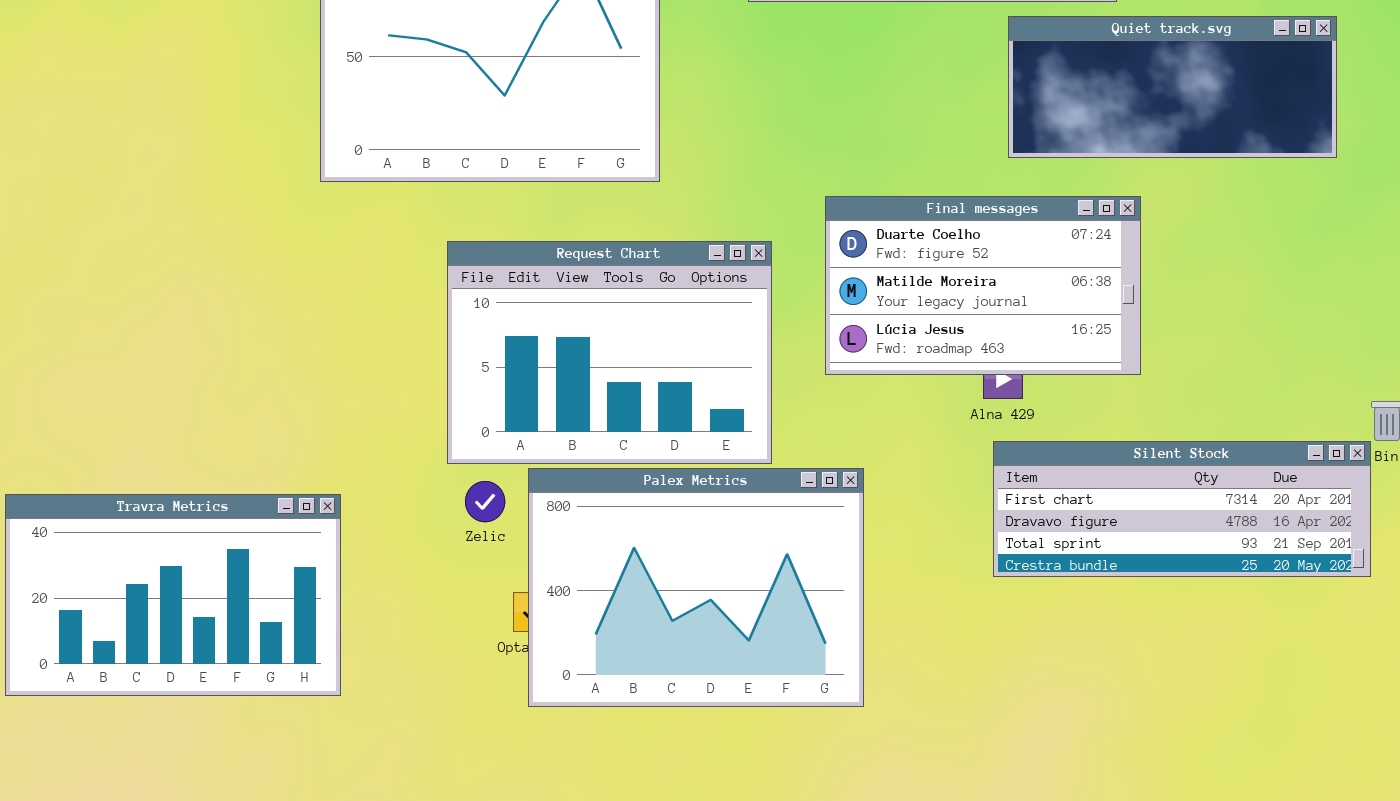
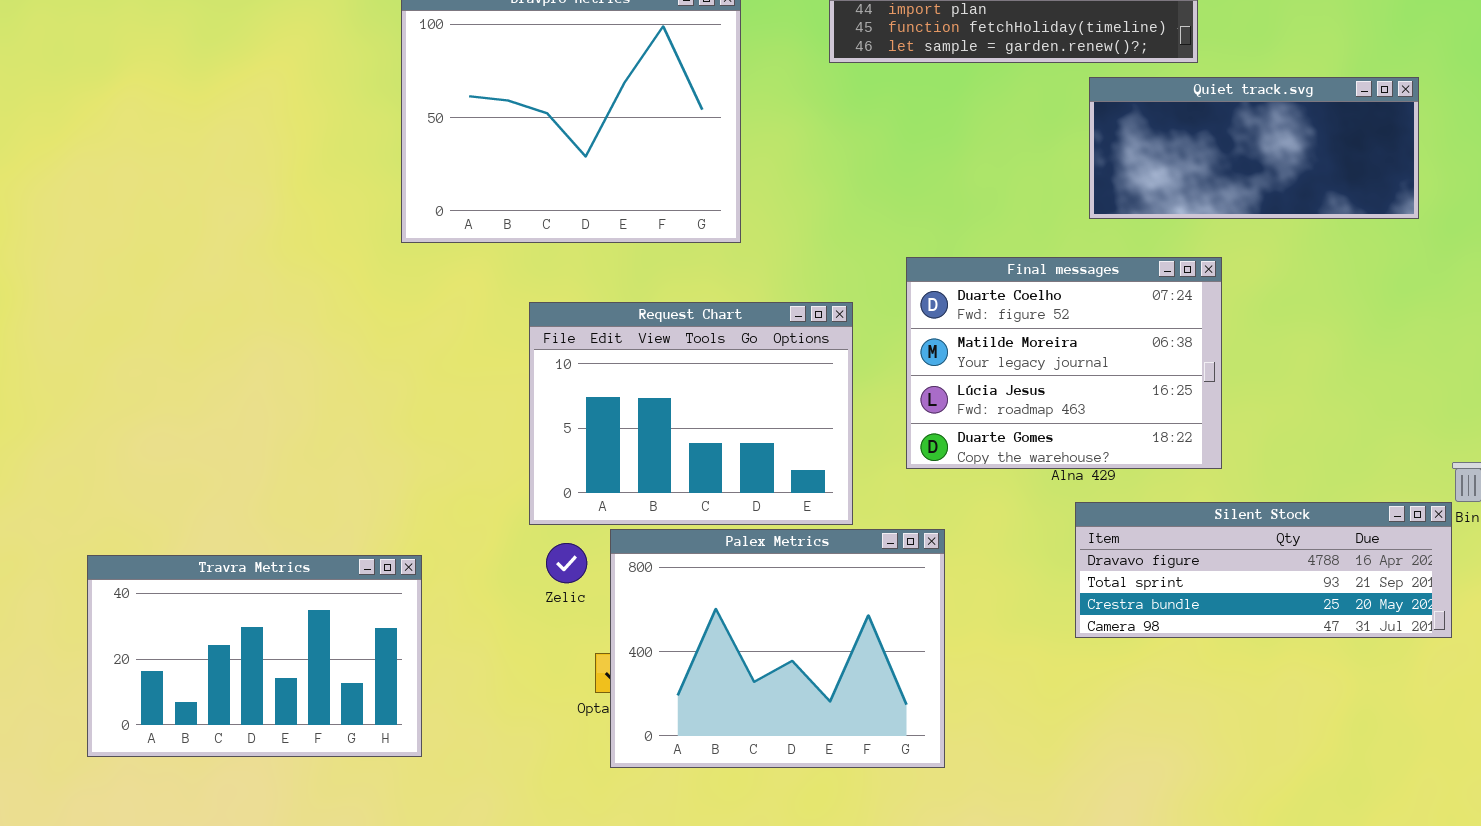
Final messages: [825,196,1141,375] -> [906,257,1222,469], resized
Silent Stock: [993,441,1371,577] -> [1075,502,1452,638], scrolled down 1 row

